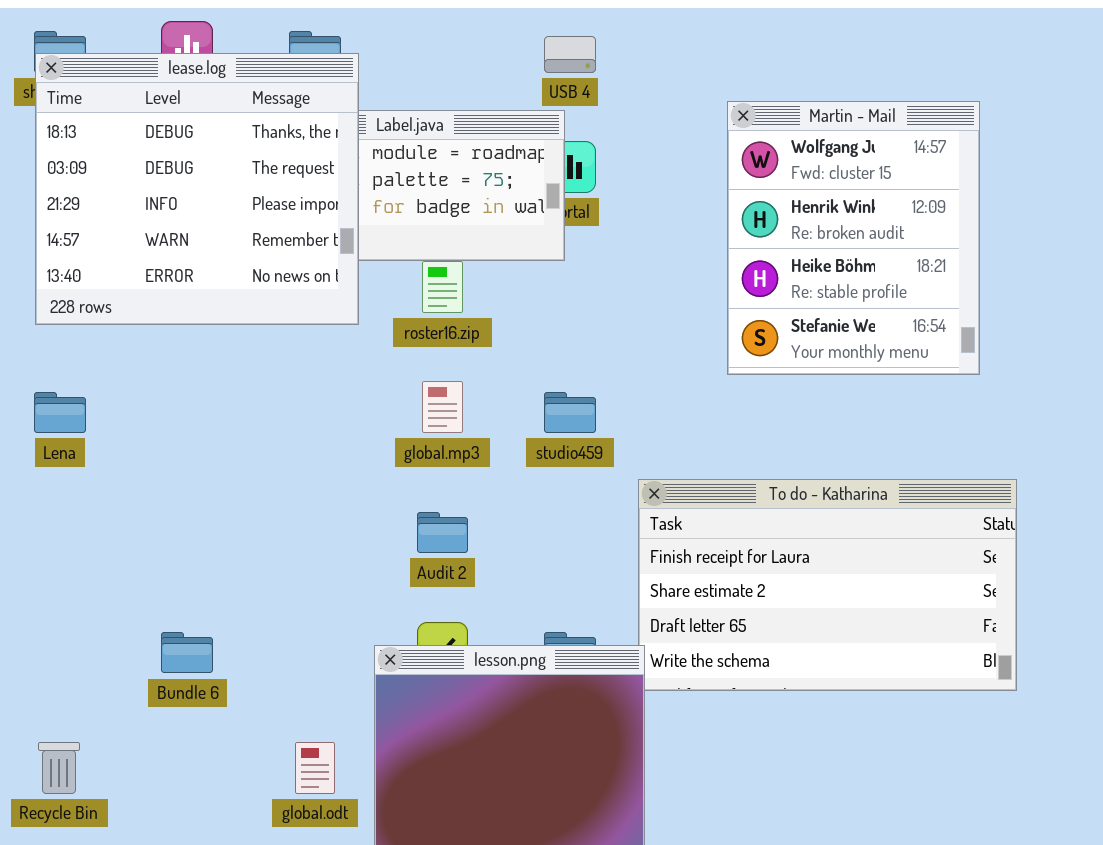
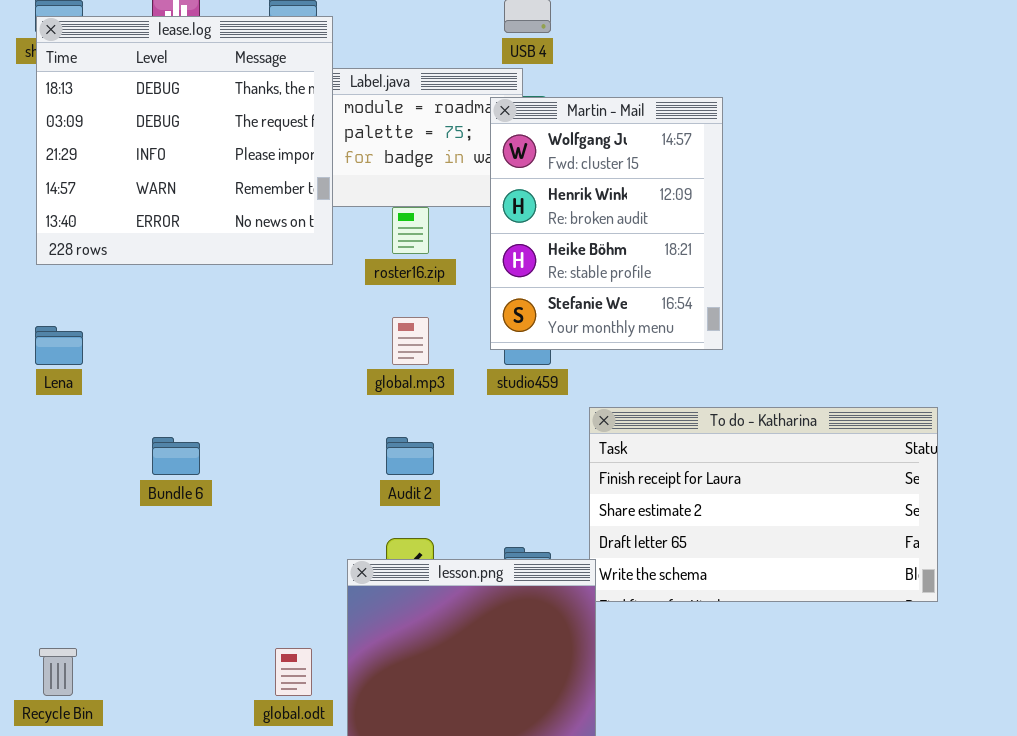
Martin - Mail: [727,101,980,375] -> [490,97,723,350], moved
Bundle 6: [161,632,213,673] -> [152,437,200,475], moved

